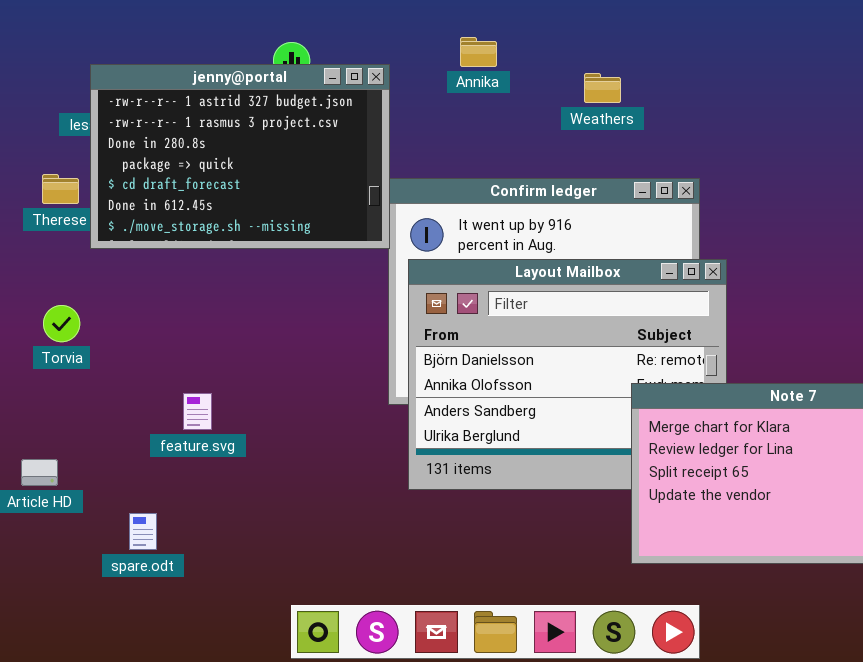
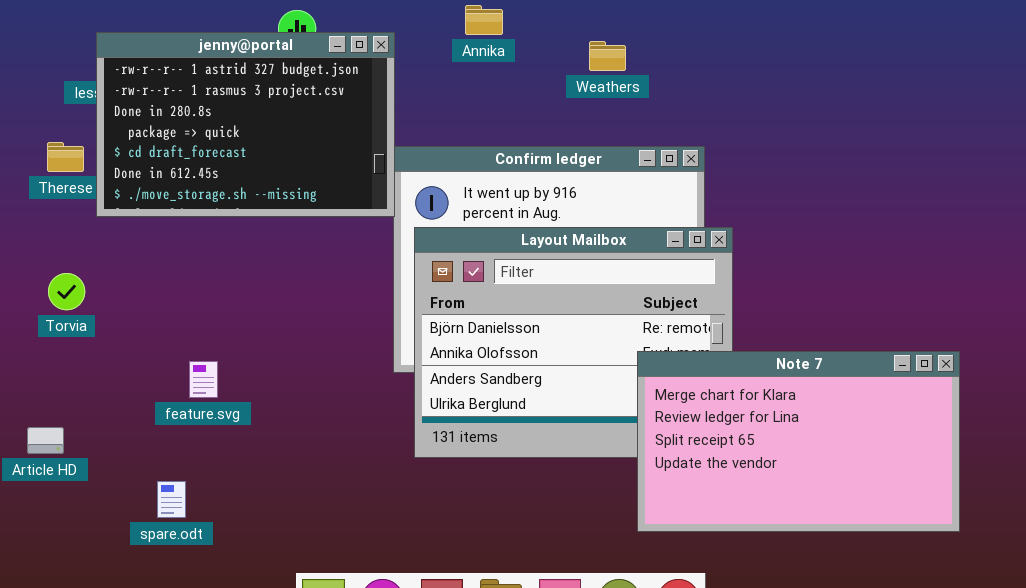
spare.odt: [129,513,157,550] -> [157,481,186,518], moved

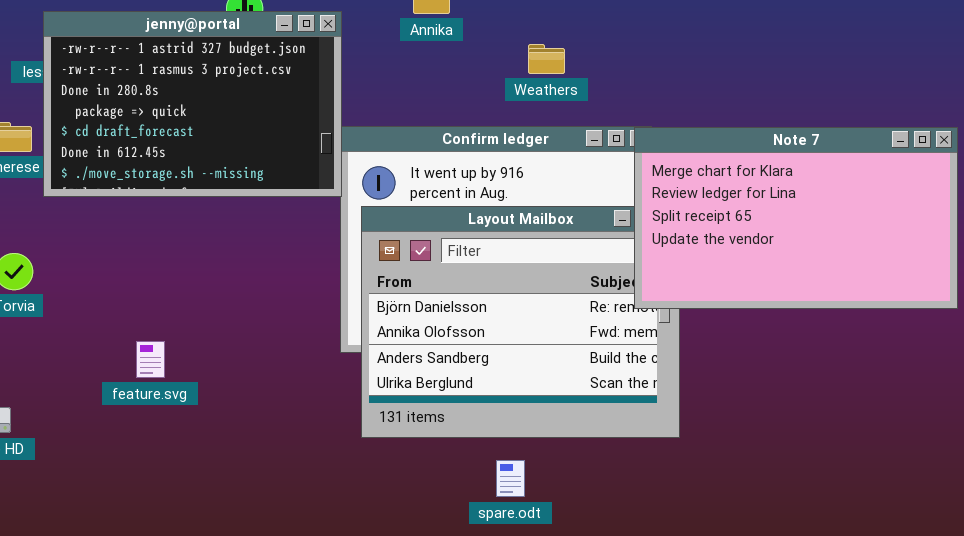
Weathers: [589,41,626,71] -> [528,44,565,74], moved
Note 7: [637,351,960,532] -> [634,127,958,309], moved
spare.odt: [157,481,186,518] -> [496,460,525,497], moved

